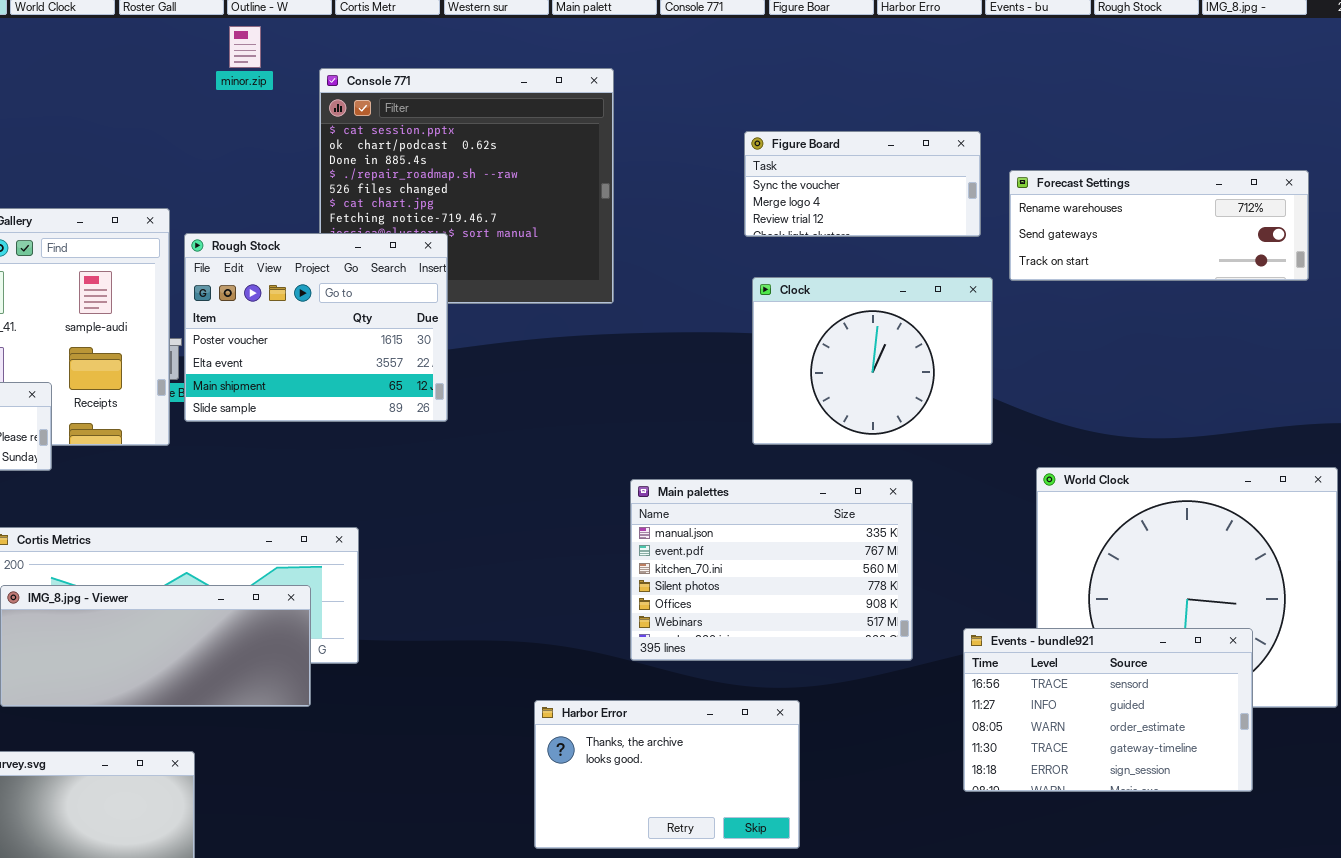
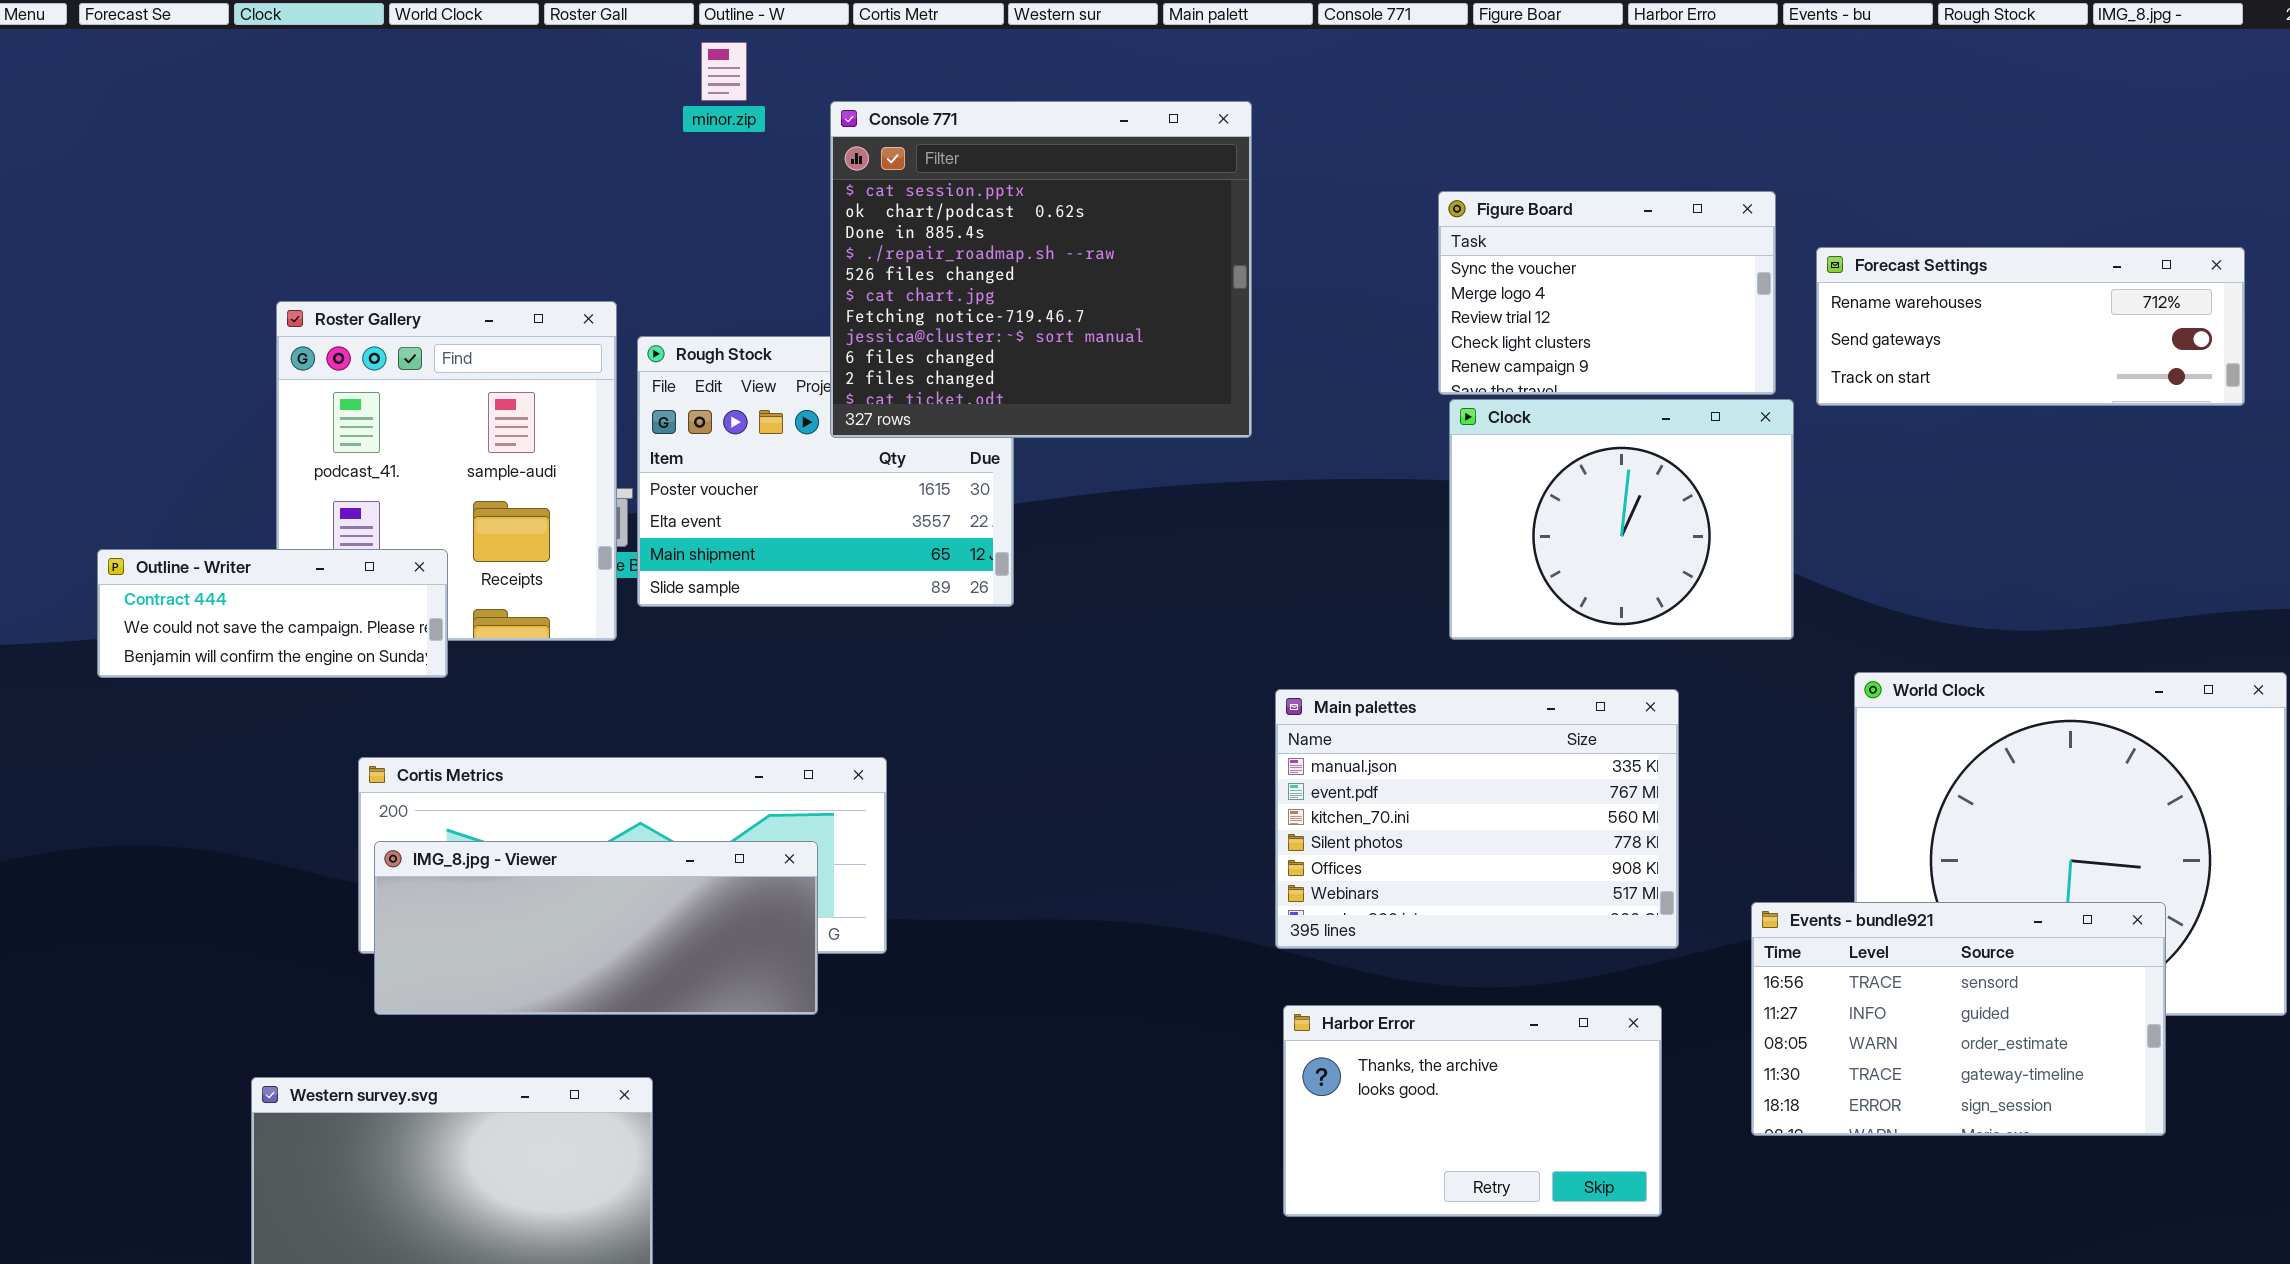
Console 771: [319,68,614,304] -> [830,101,1252,438], raised
Figure Board: [744,131,981,237] -> [1438,191,1776,395], resized
Harbor Error: [534,700,800,849] -> [1283,1005,1662,1217], moved

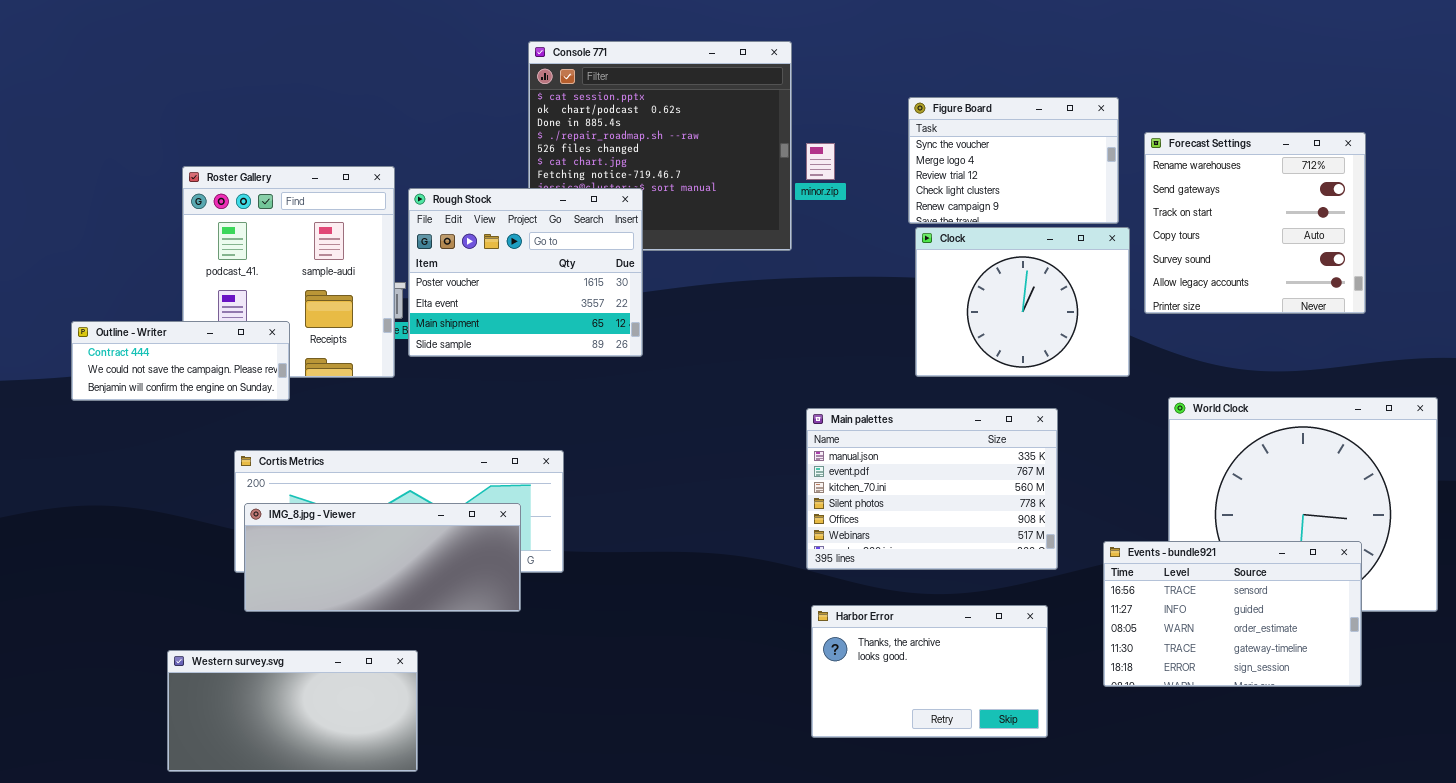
minor.zip: [701,42,747,101] -> [806,143,835,180], moved
Forecast Settings: [1816,247,2245,406] -> [1144,132,1366,314], resized
Rough Stock: [637,336,1014,607] -> [408,188,643,357], raised

